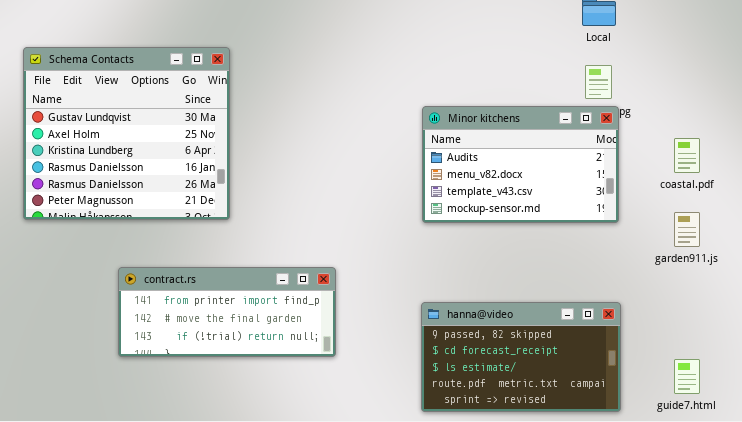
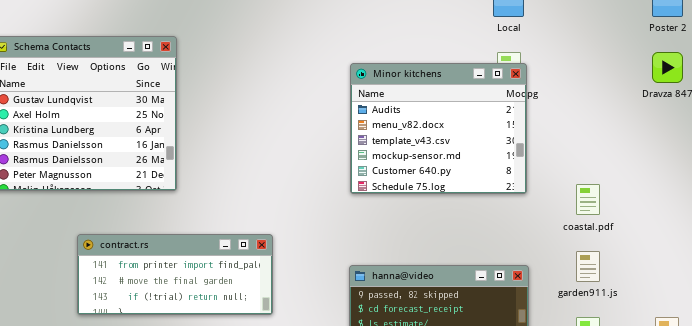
Minor kitchens: [422,106,619,223] -> [350,63,527,194], resized
coastal.pdf: [674,138,700,173] -> [576,184,600,215], moved
garden911.js: [674,212,700,247] -> [576,251,600,282], moved

